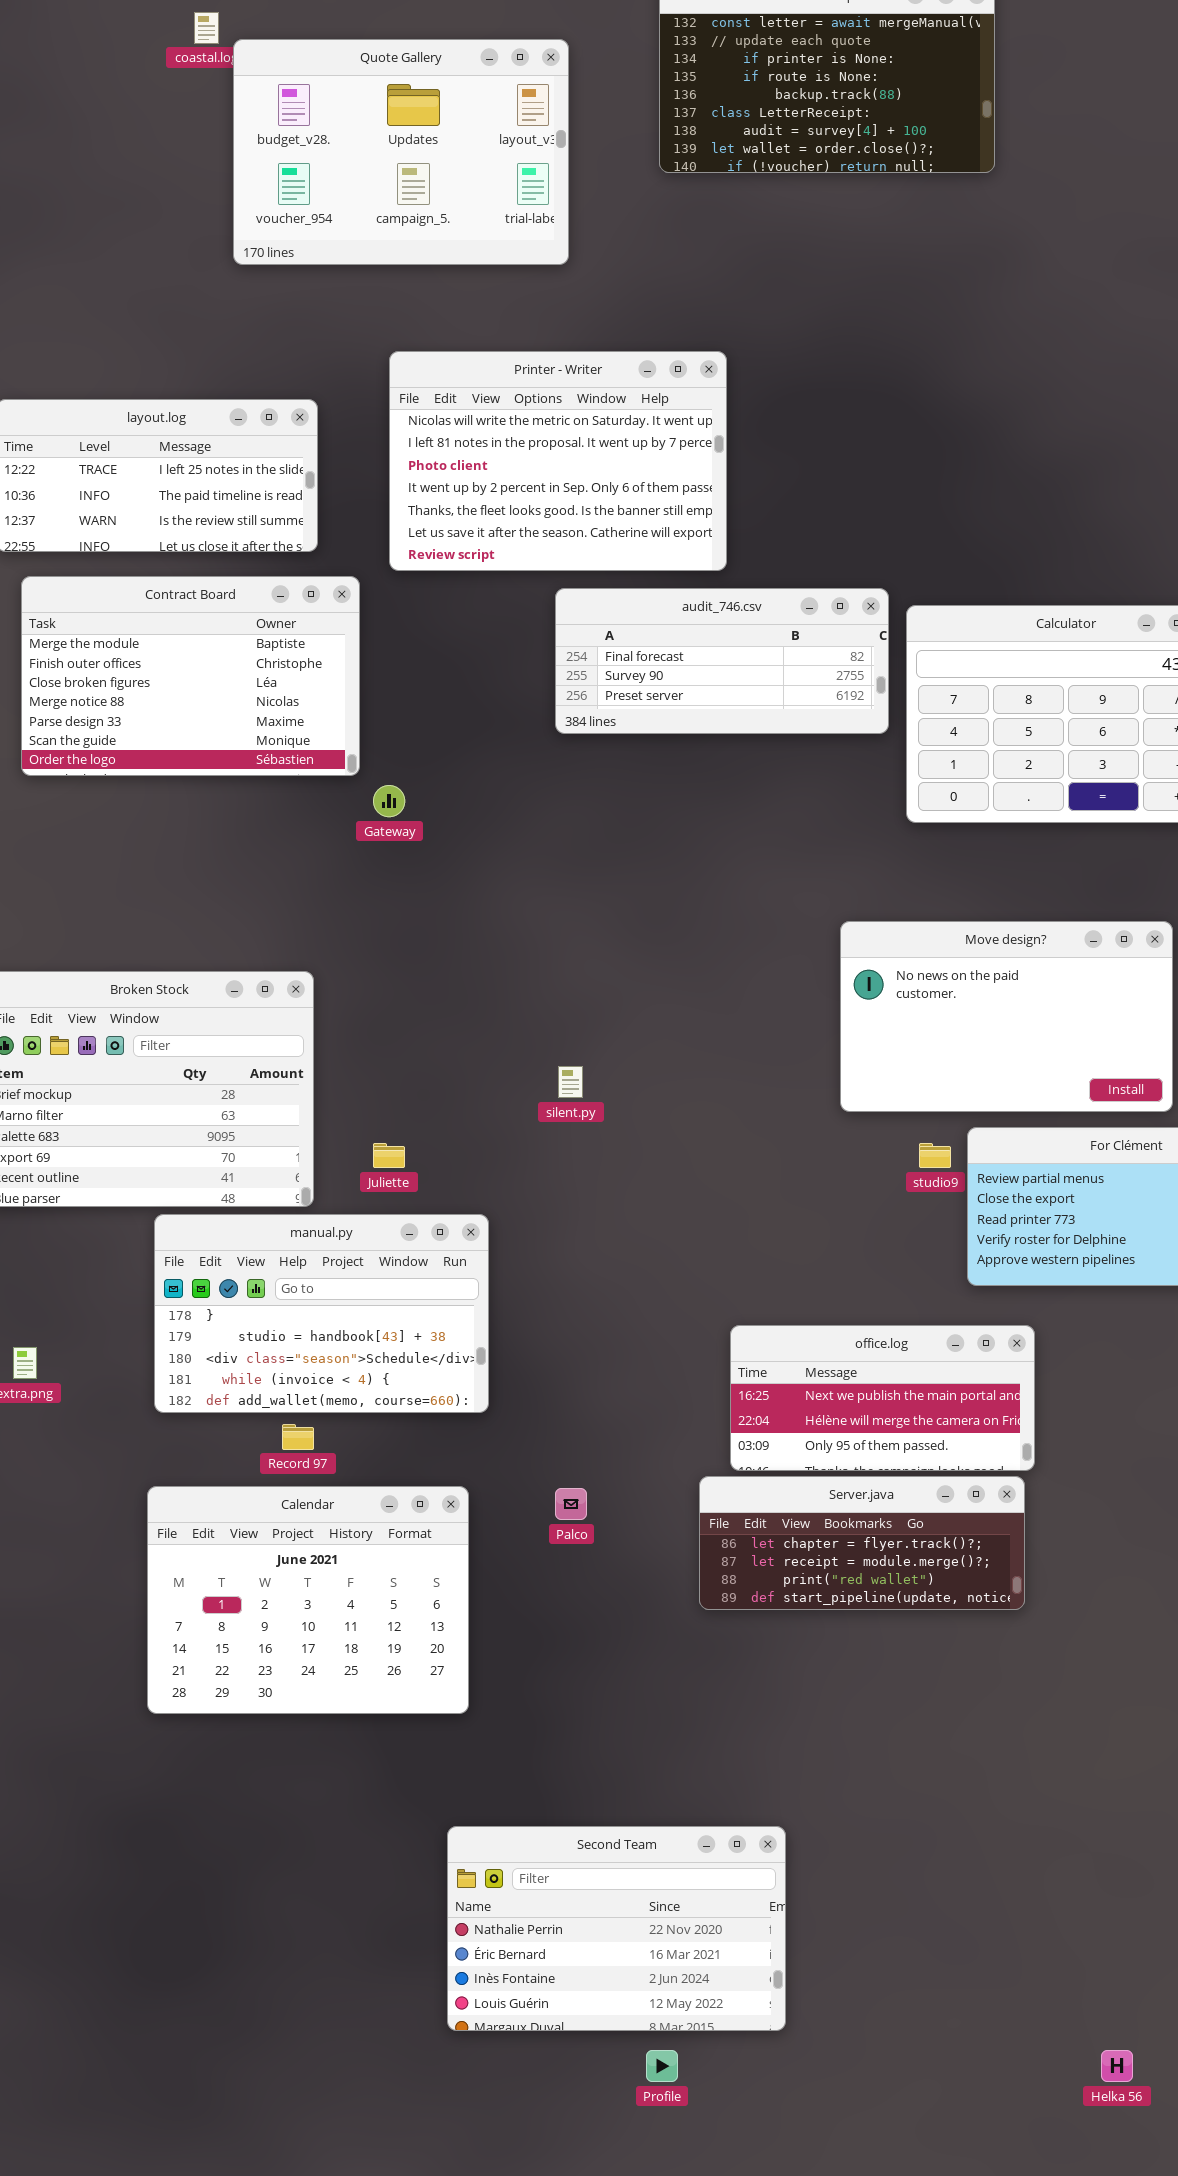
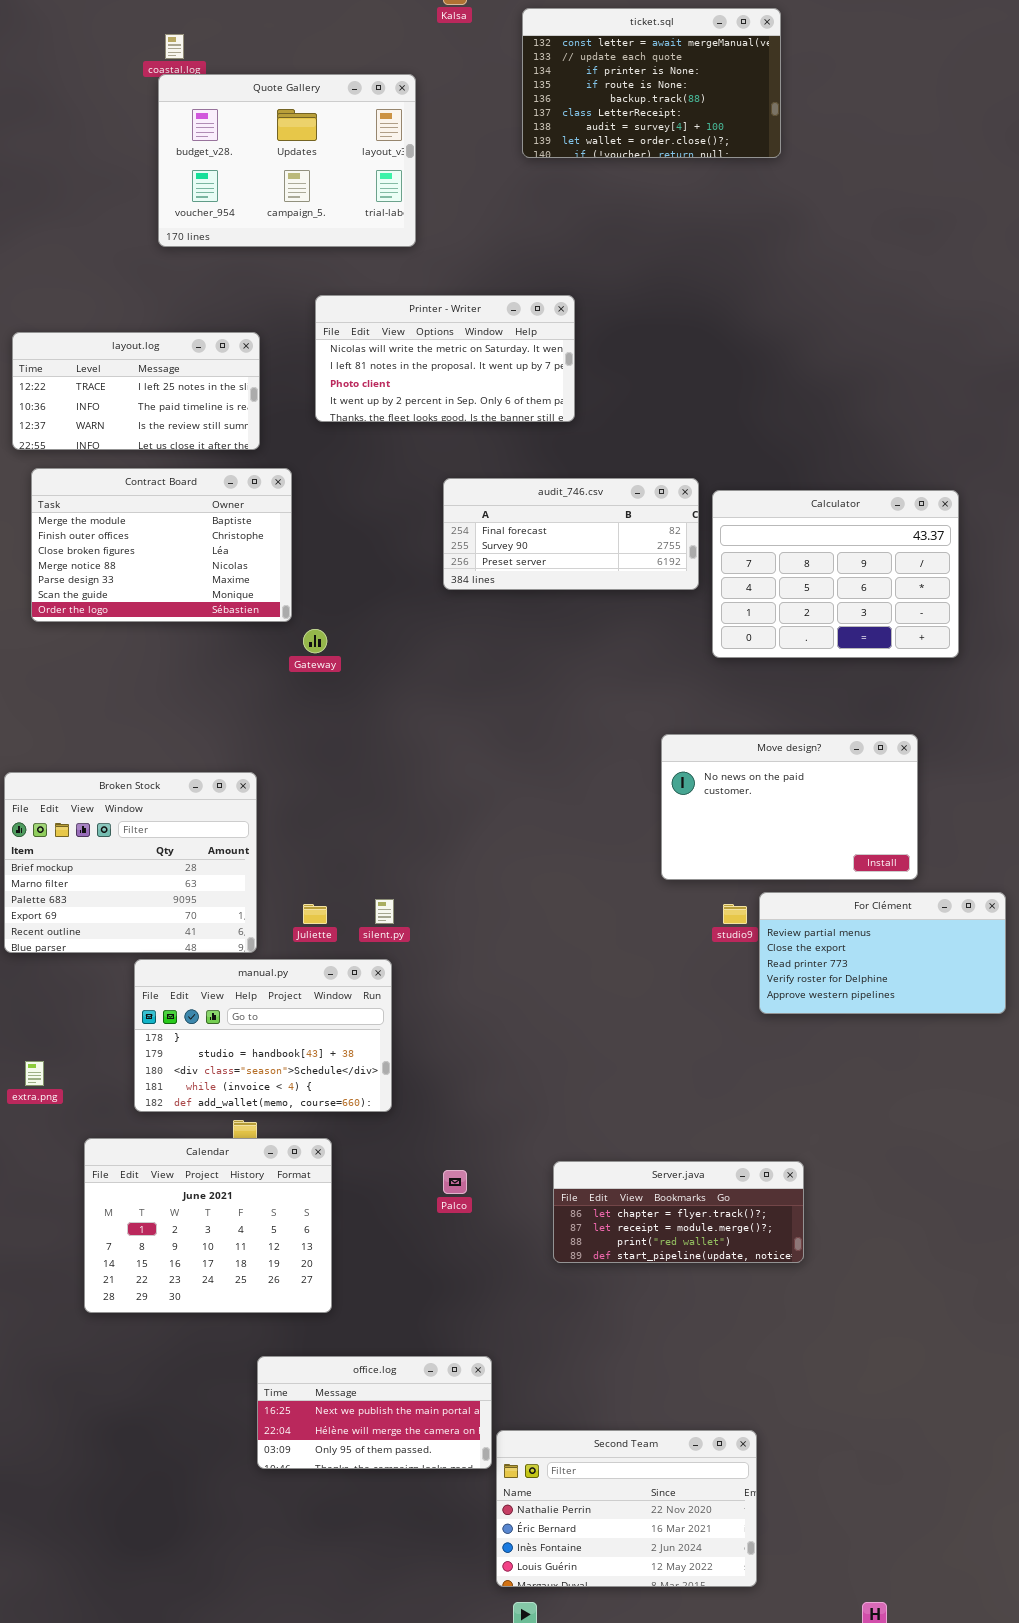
Quote Gallery: [233,39,569,265] -> [158,74,416,247], moved
Printer - Writer: [389,351,727,571] -> [315,295,575,422], resized
silent.py: [558,1066,583,1098] -> [375,899,394,924], moved
office.log: [730,1325,1035,1471] -> [257,1356,492,1469], moved
Calendar: [147,1486,469,1714] -> [84,1138,332,1313], moved
Second Team: [447,1826,786,2031] -> [496,1430,757,1587], moved

